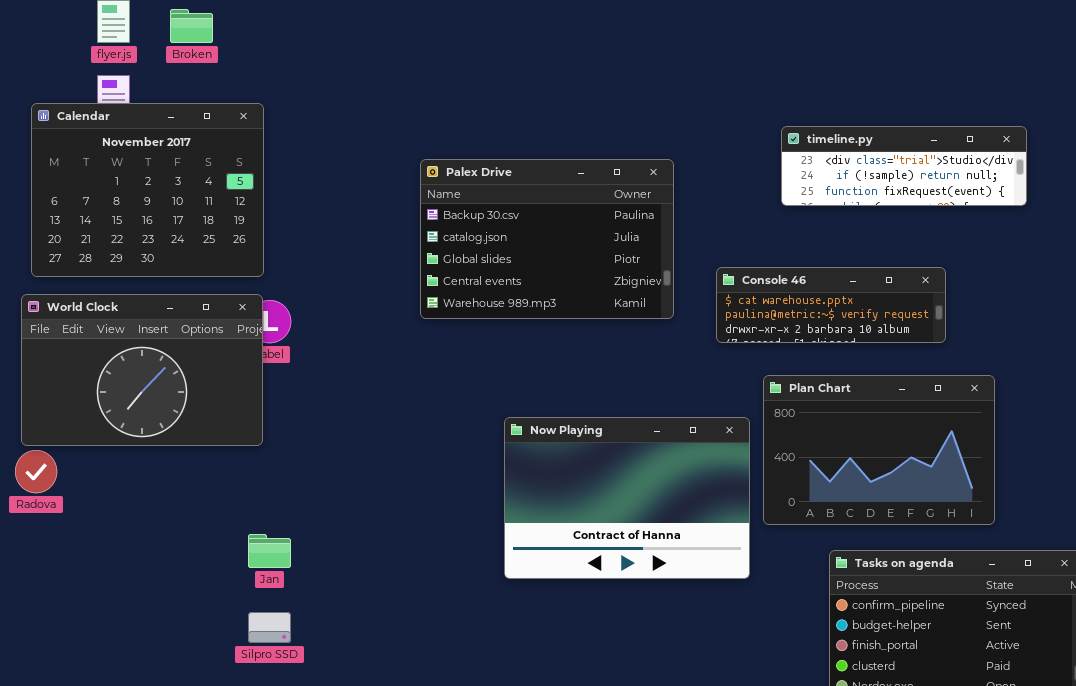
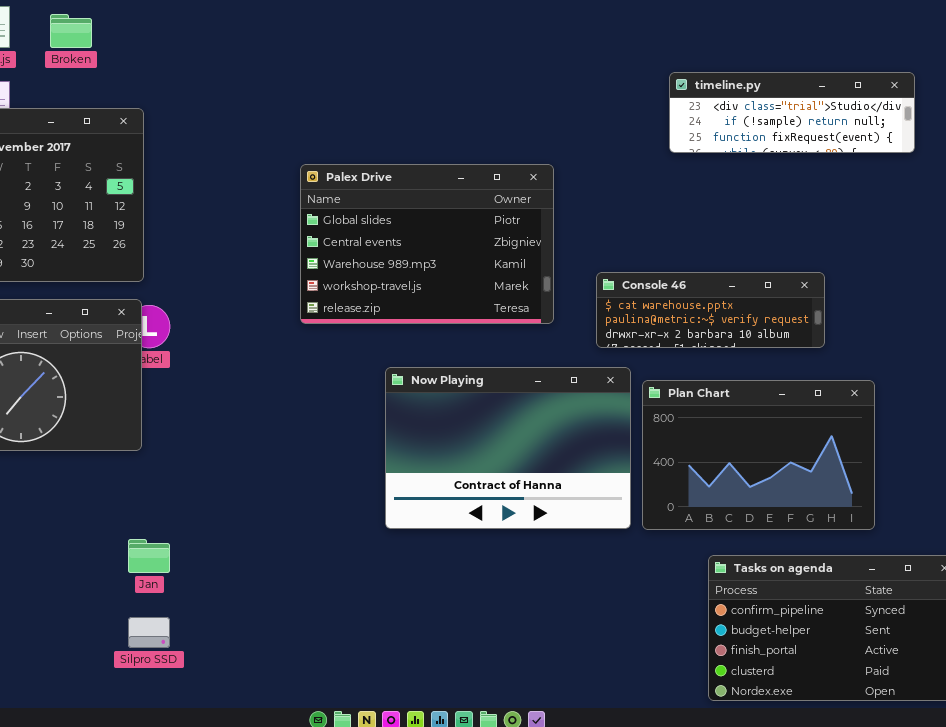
timeline.py: [781,126,1027,206] -> [669,72,915,153], moved
Palex Drive: [420,159,674,319] -> [300,164,554,324], scrolled down 2 rows
Now Playing: [504,417,750,579] -> [385,367,631,529], moved

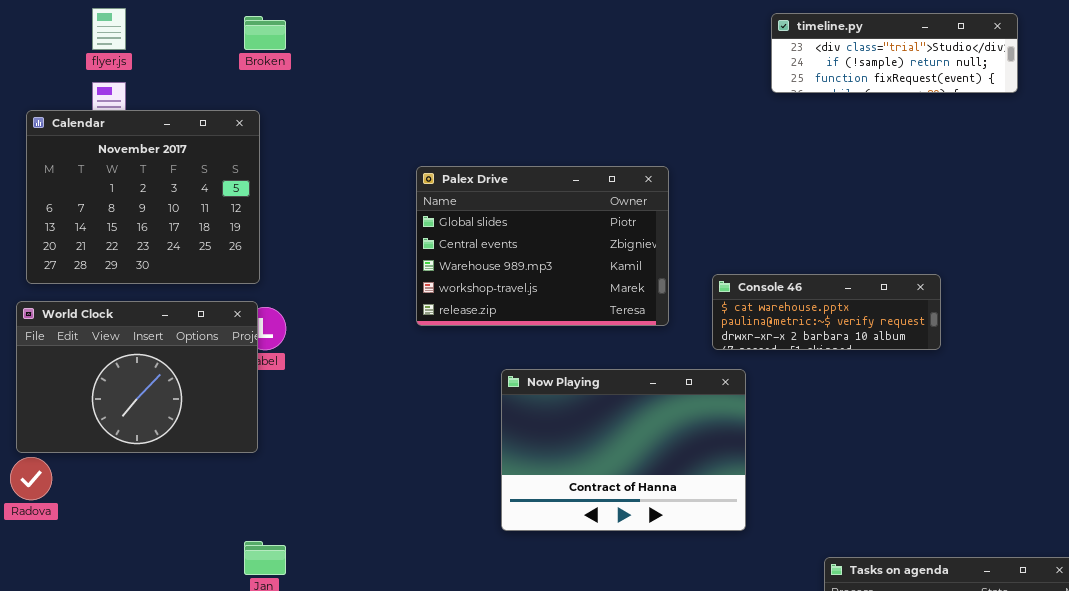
Broken: [50,14,92,48] -> [244,16,286,50], moved
timeline.py: [669,72,915,153] -> [771,13,1018,93], moved
Plan Chart: [642,380,875,530] -> none, closed

